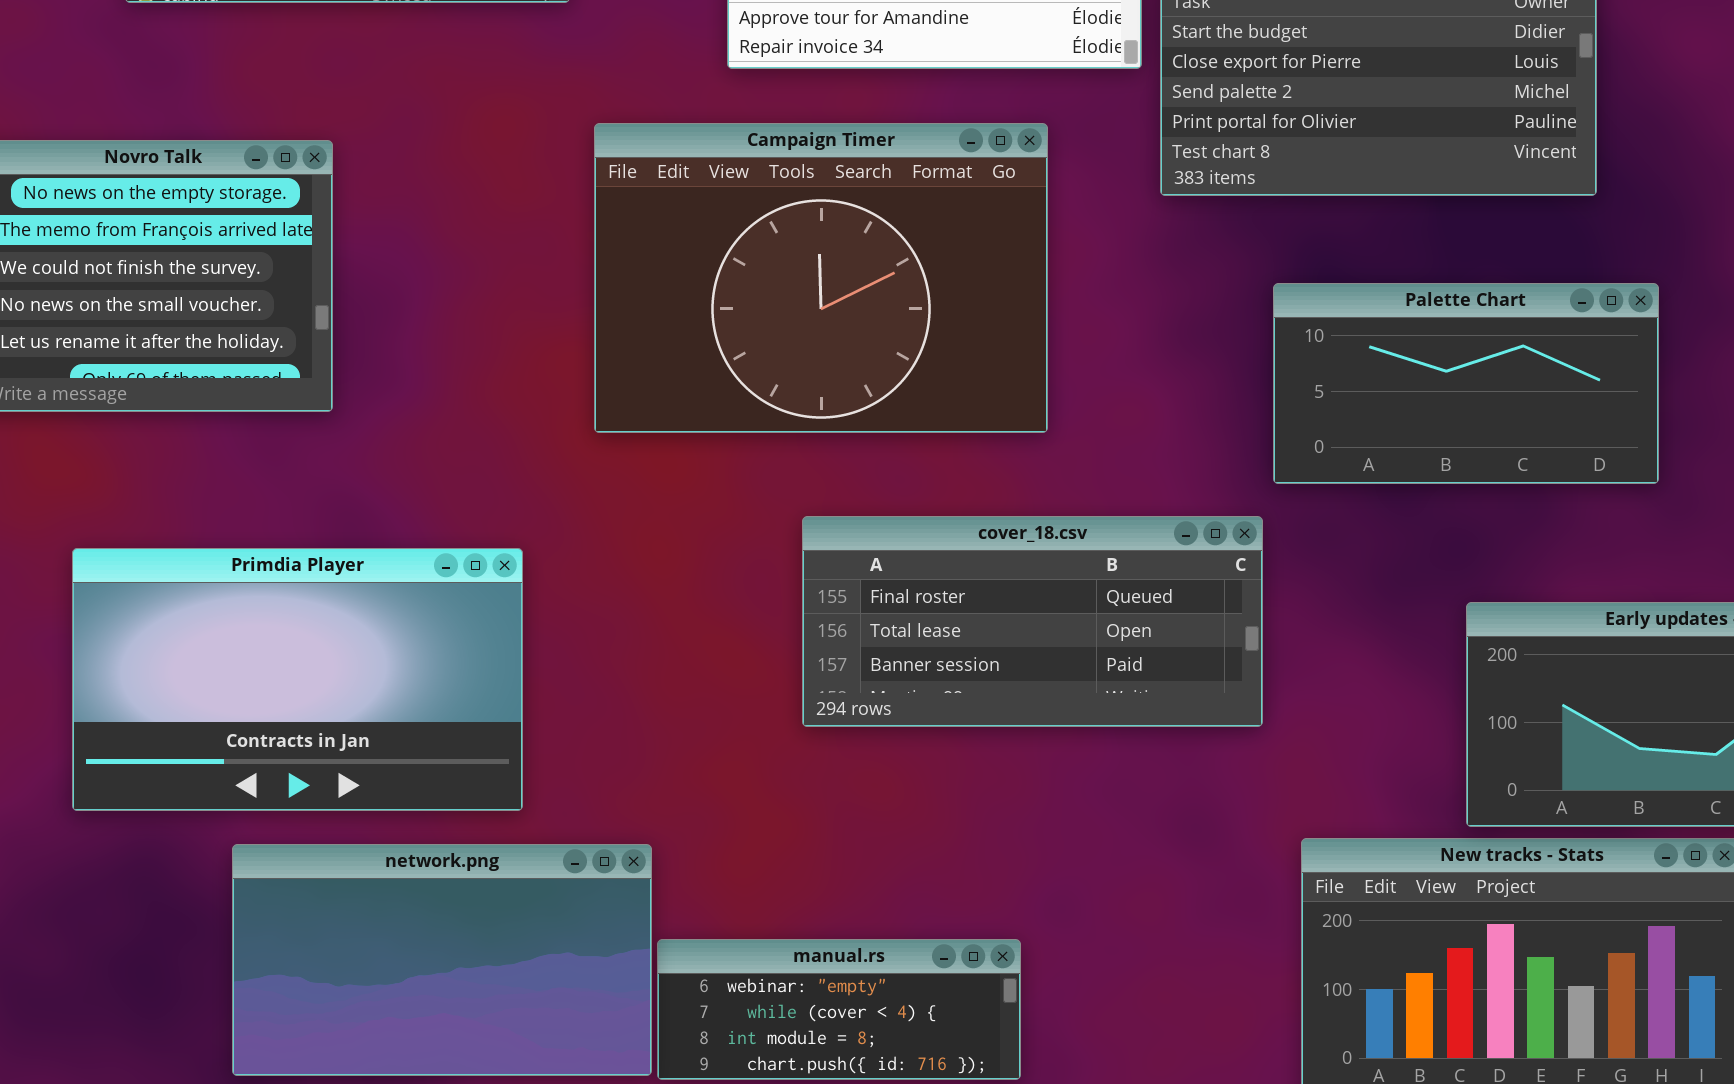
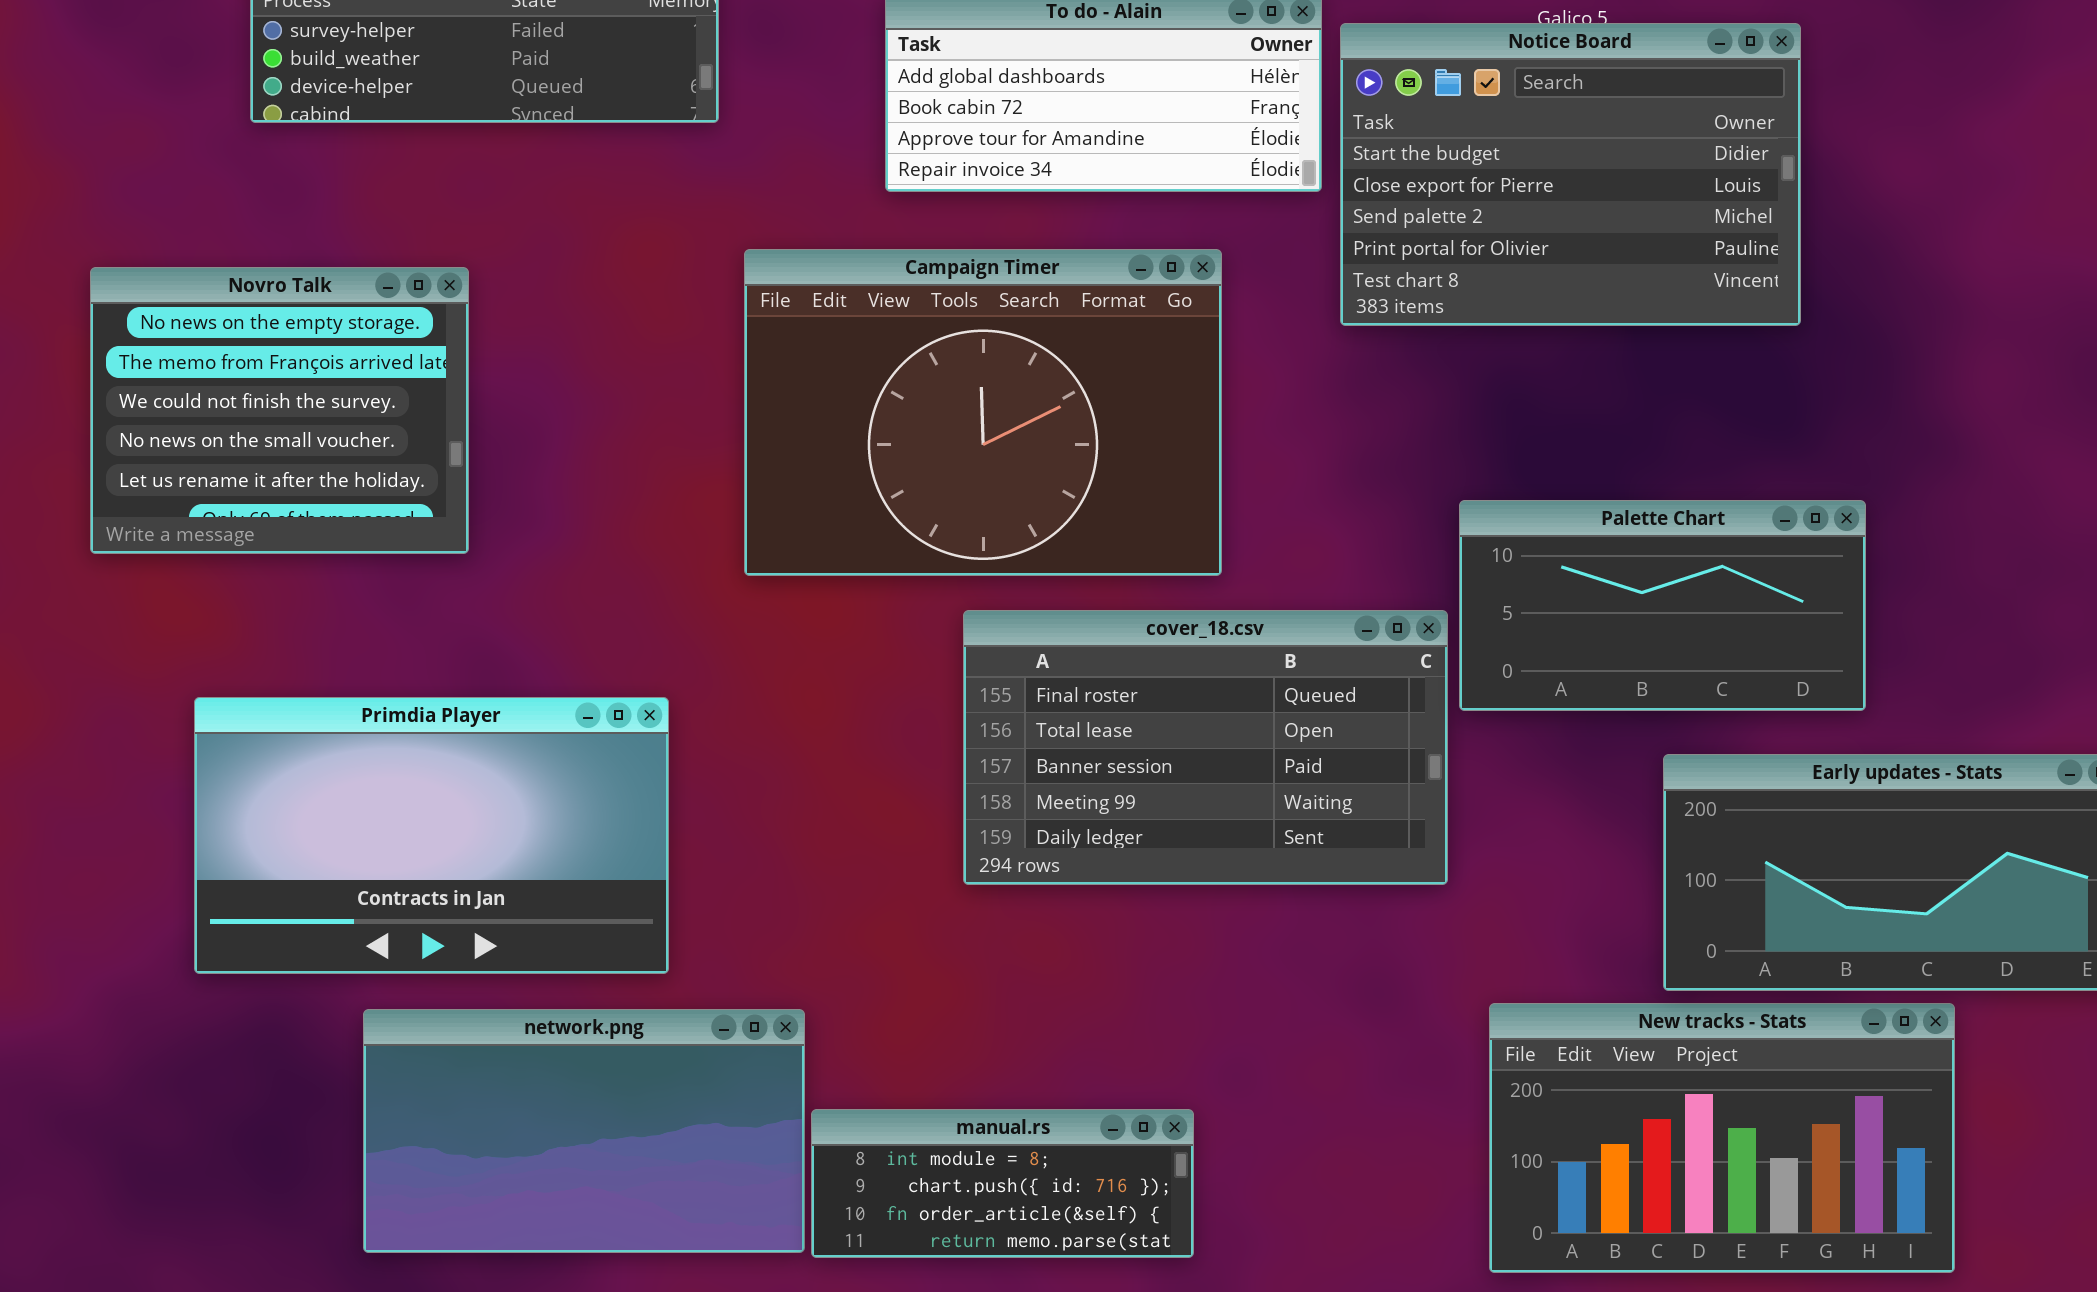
Palette Chart: [1273,283,1659,484] -> [1459,500,1866,711], moved
cover_18.csv: [802,516,1263,727] -> [963,610,1448,885], resized
manual.rs: [657,939,1021,1080] -> [811,1109,1194,1258], scrolled down 2 rows

